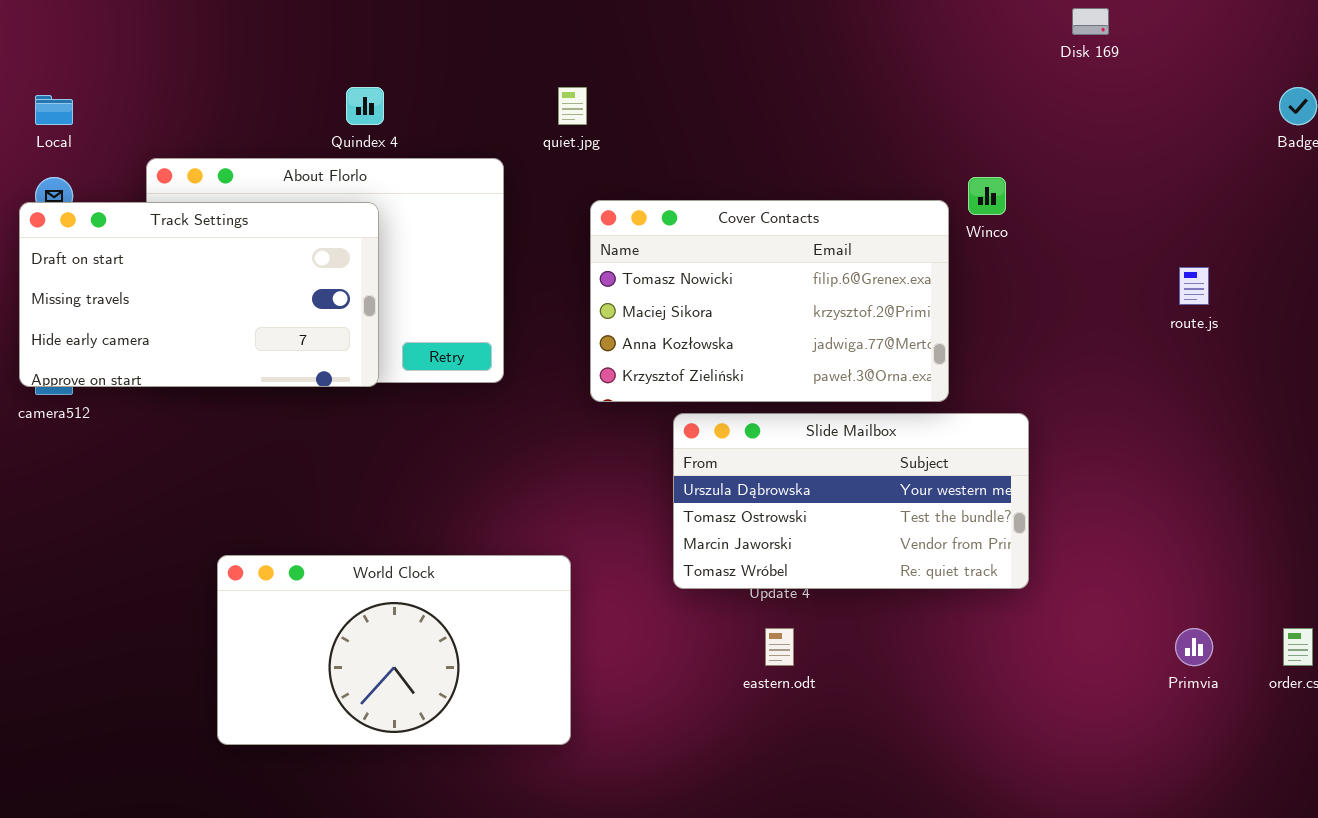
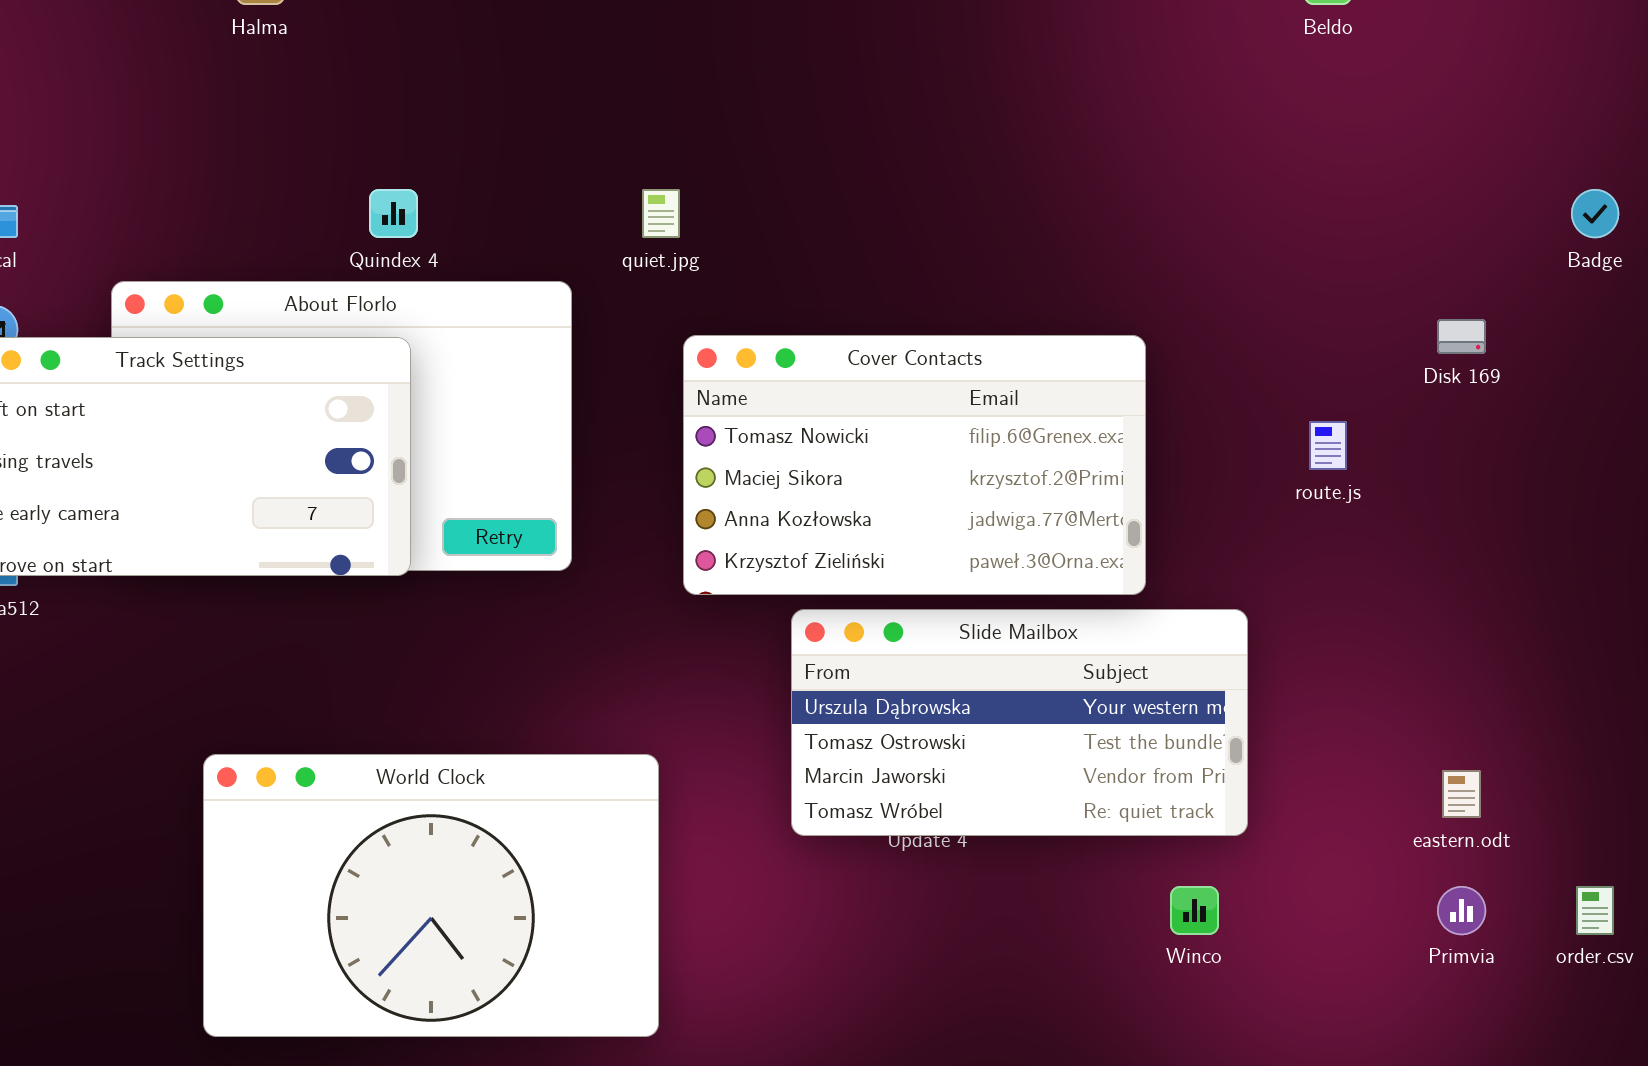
Disk 169: [1072,8,1109,35] -> [1437,319,1486,354], moved
Winco: [968,177,1006,215] -> [1170,886,1219,935], moved
route.js: [1179,267,1209,305] -> [1309,421,1347,470], moved
World Clock: [217,555,571,745] -> [203,754,659,1037], resized
eastern.odt: [765,628,794,666] -> [1442,770,1481,818], moved

